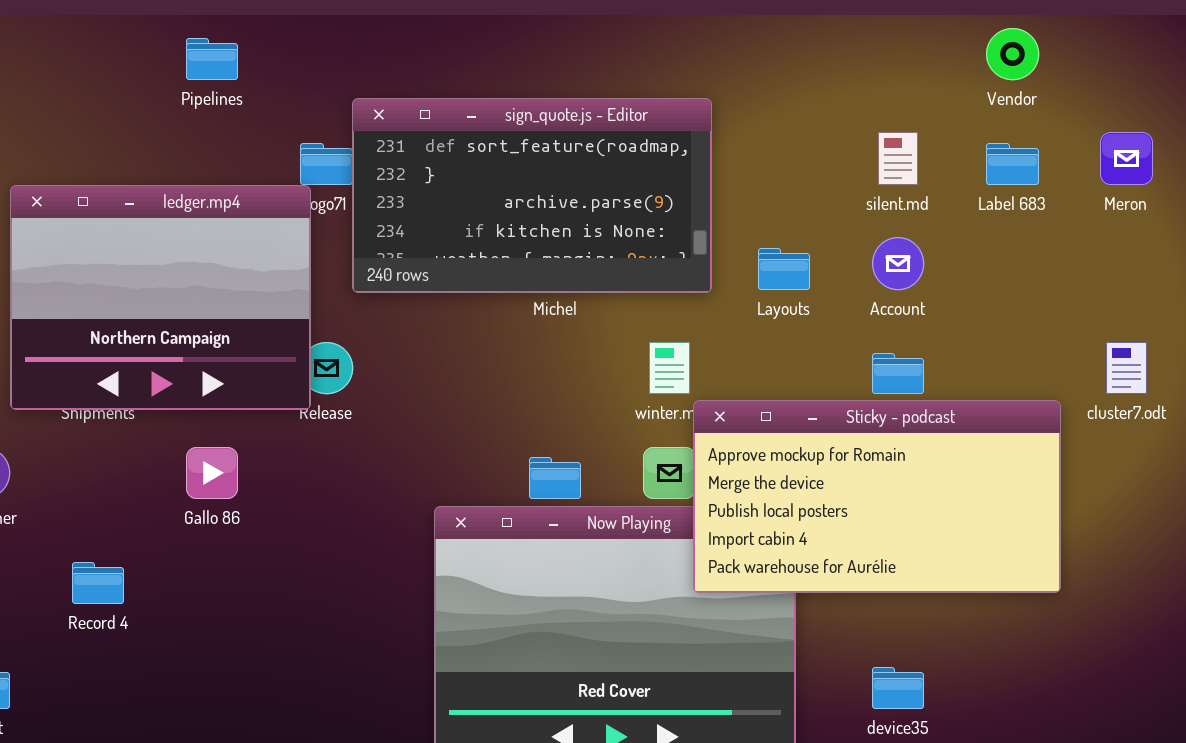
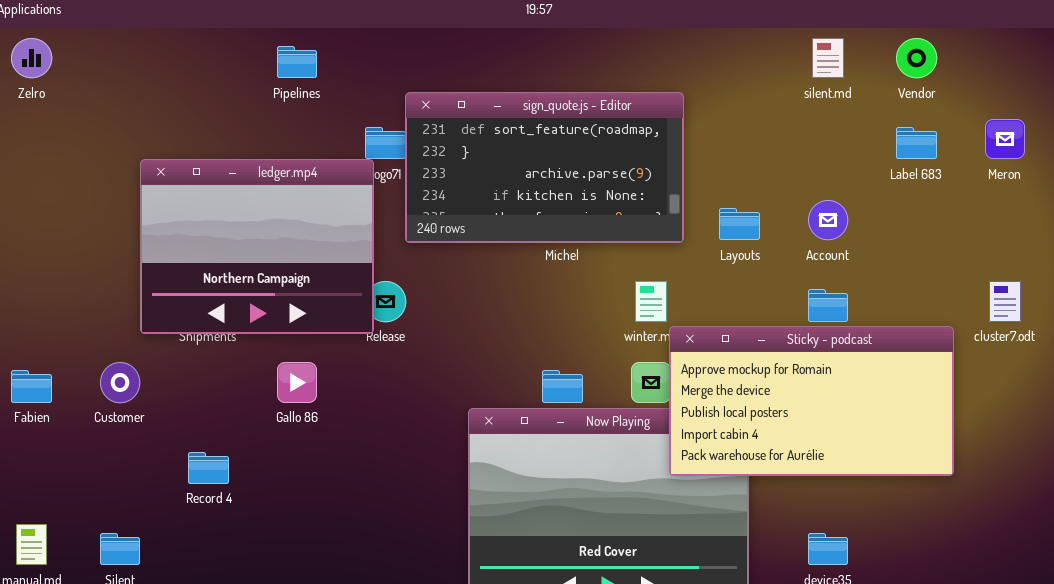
silent.md: [878,132,918,185] -> [812,38,844,78], moved

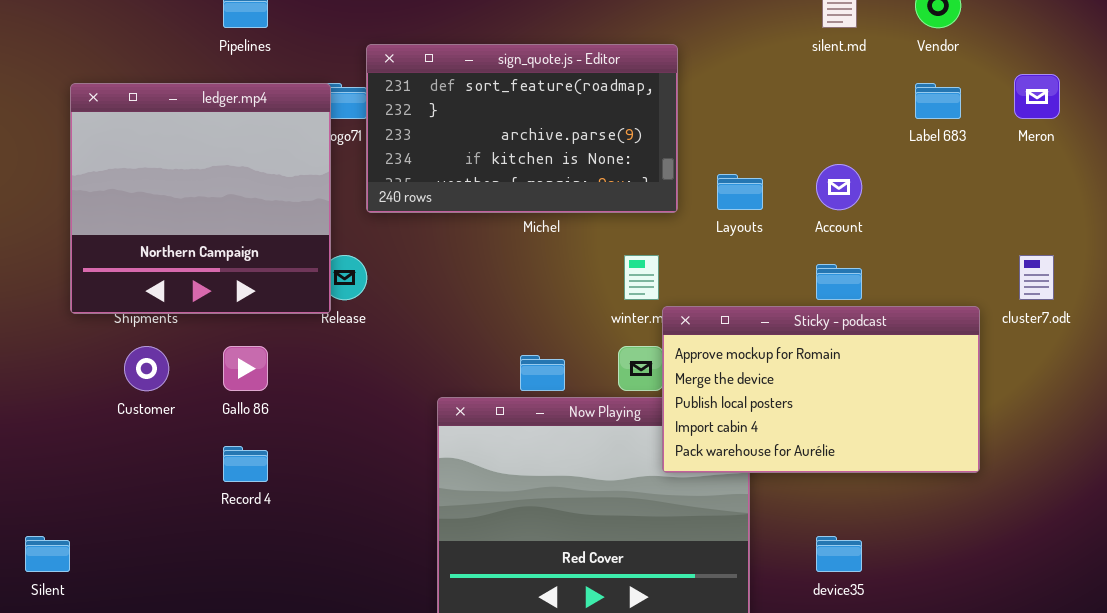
ledger.mp4: [140,159,374,334] -> [70,83,331,314], resized
Customer: [100,362,140,403] -> [124,346,169,391], moved
Record 4: [188,452,229,484] -> [223,446,268,482], moved

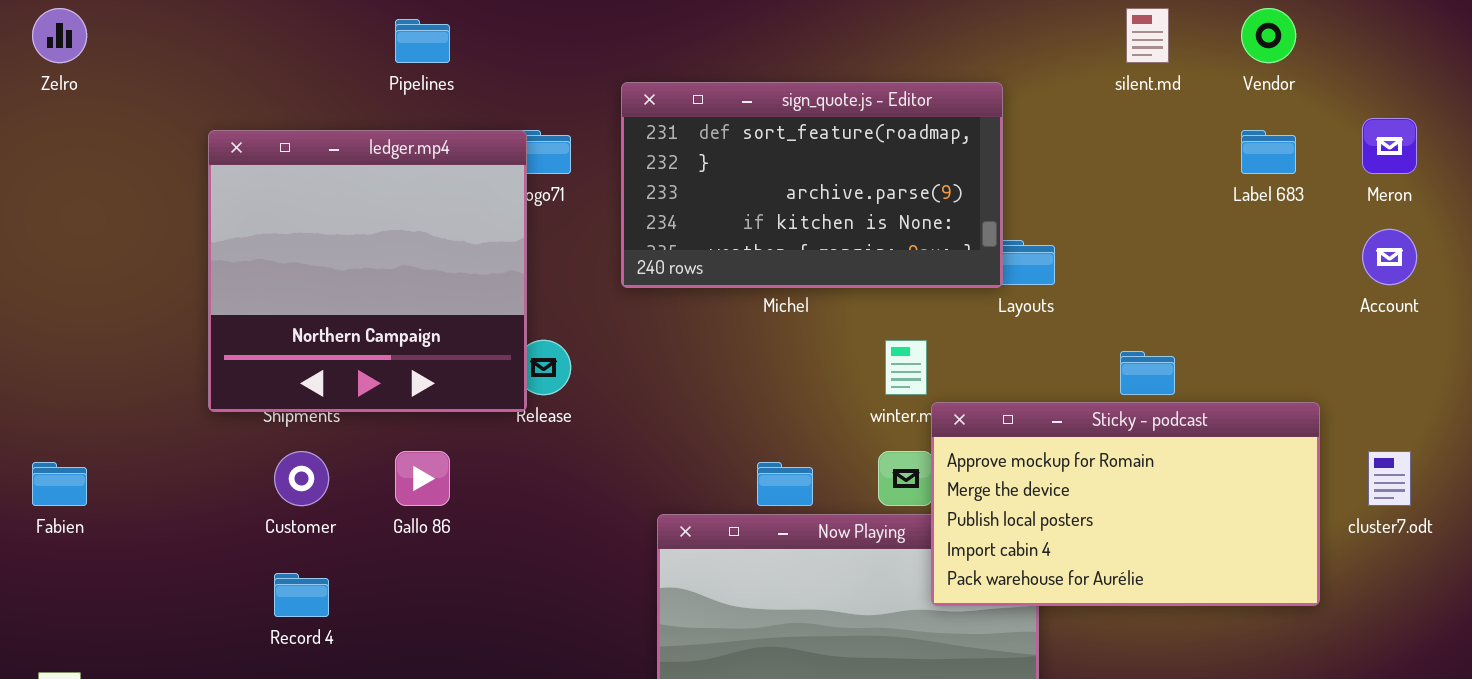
sign_quote.js - Editor: [366,44,678,213] -> [621,82,1003,288], moved
Account: [816,164,862,210] -> [1362,229,1417,285], moved
cluster7.odt: [1019,255,1054,300] -> [1368,451,1411,506], moved
Record 4: [223,446,268,482] -> [274,573,329,617], moved

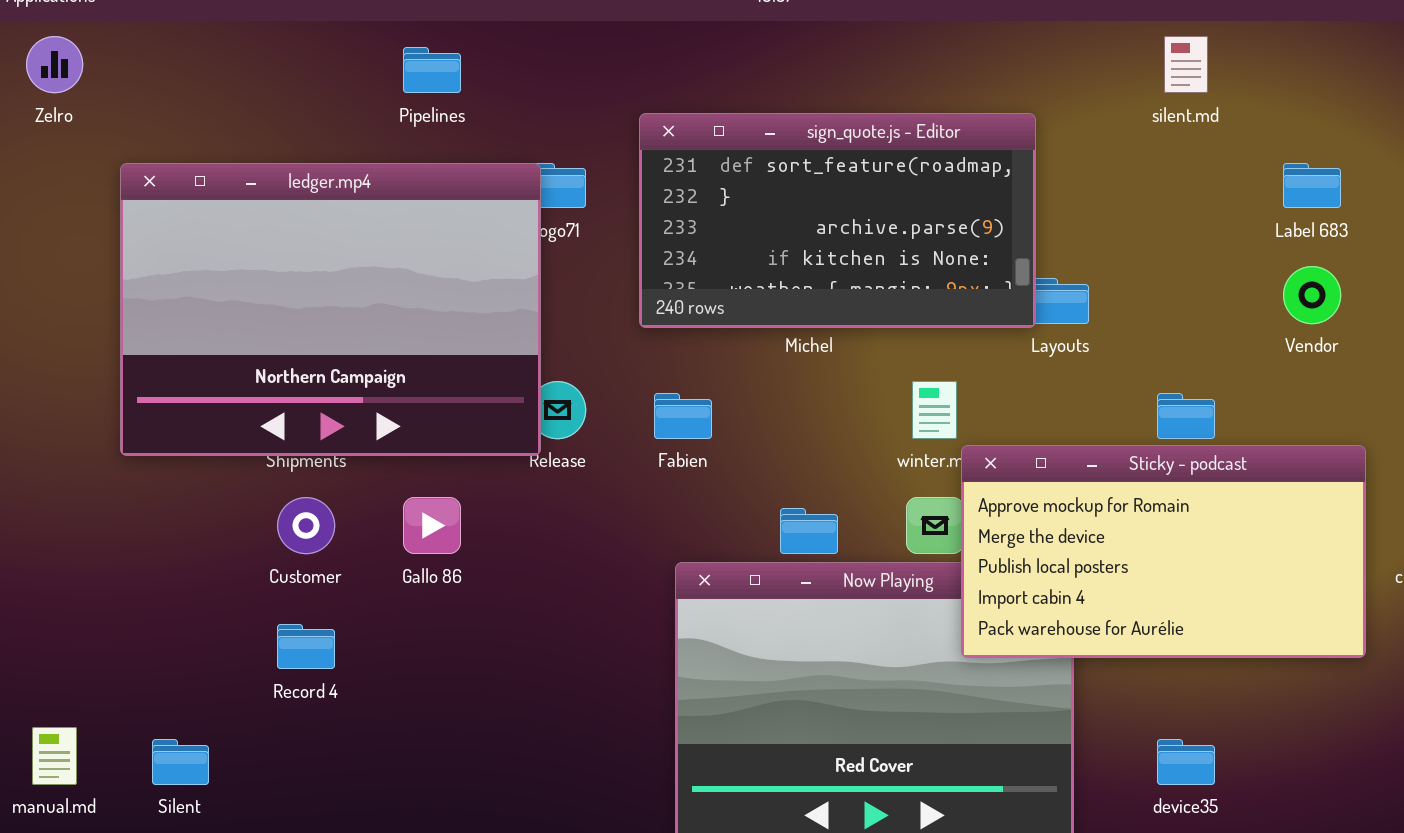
Vendor: [1241,8,1296,63] -> [1283,266,1341,324], moved
ledger.mp4: [208,130,527,412] -> [120,163,541,456], resized
Fabien: [32,462,87,506] -> [654,393,712,439], moved

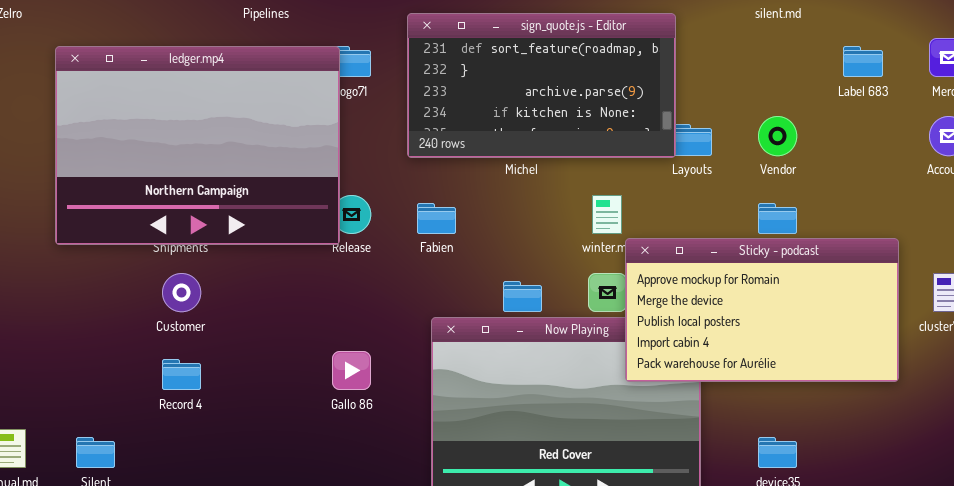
Vendor: [1283,266,1341,324] -> [758,116,797,156], moved
Gallo 86: [403,497,461,554] -> [332,351,371,390], moved

